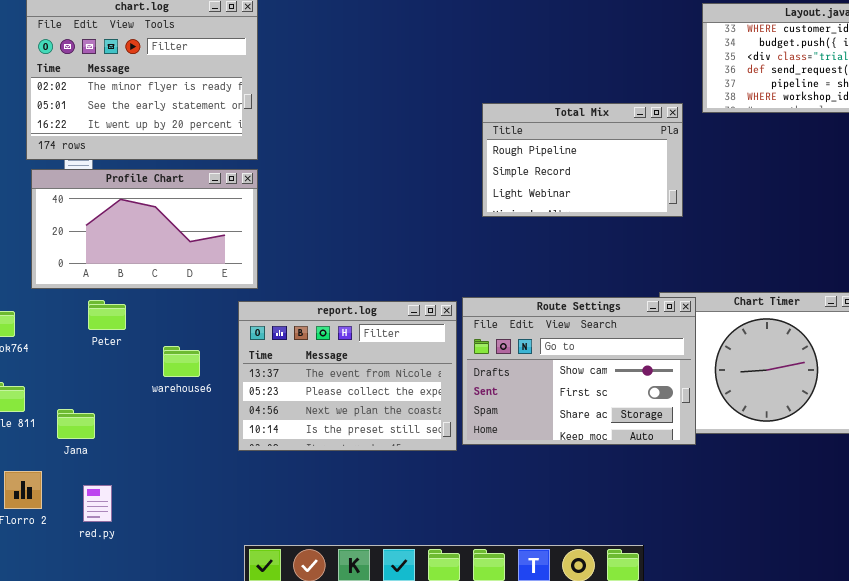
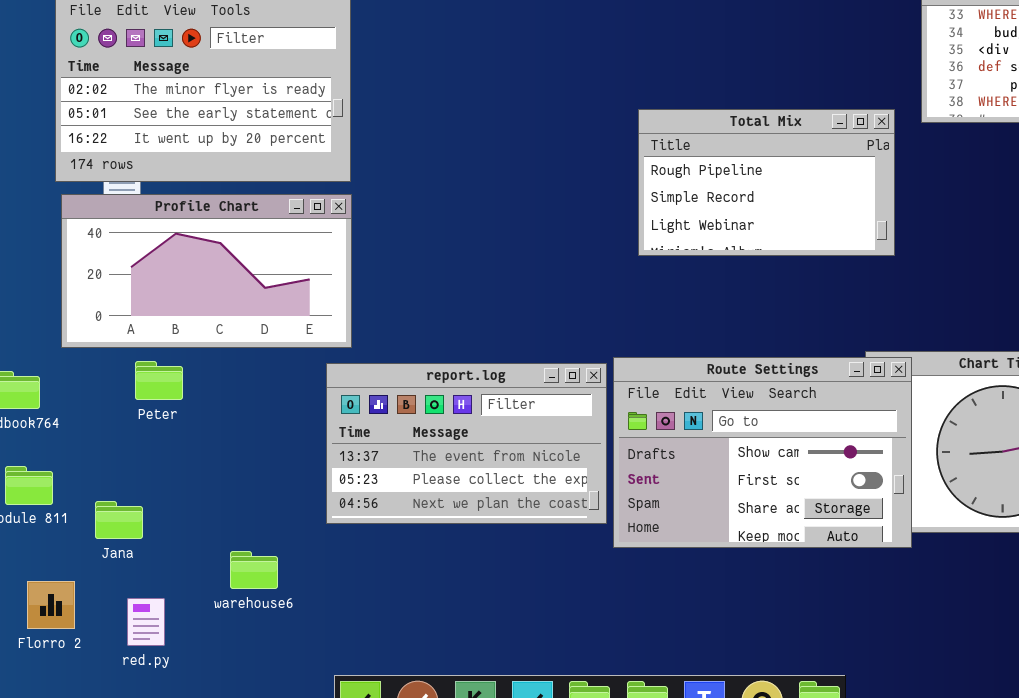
report.log: [238,301,457,451] -> [326,363,607,524], resized
warehouse6: [163,346,200,377] -> [230,551,278,589], moved

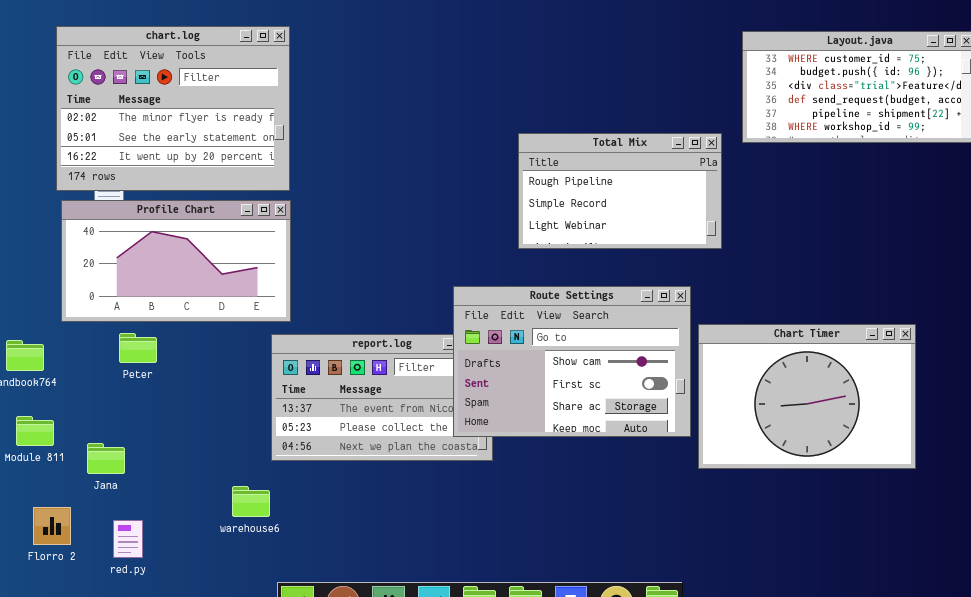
Route Settings: [613,357,912,548] -> [453,286,691,437], moved
warehouse6: [230,551,278,589] -> [232,486,270,517], moved

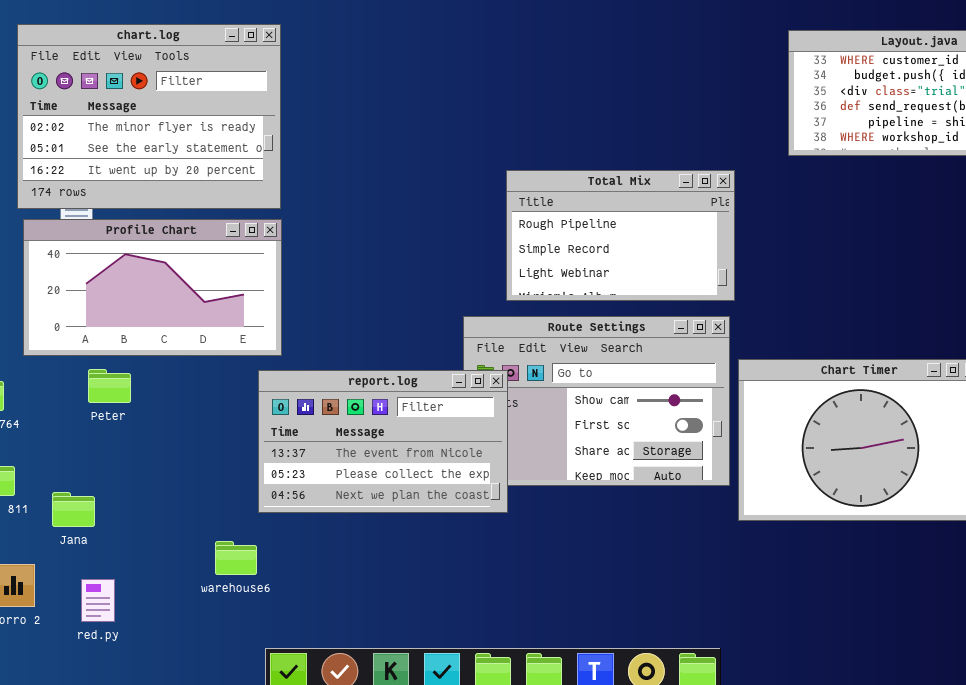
Total Mix: [518,133,722,249] -> [506,170,735,301], moved
report.log: [271,334,493,461] -> [258,370,508,513], raised

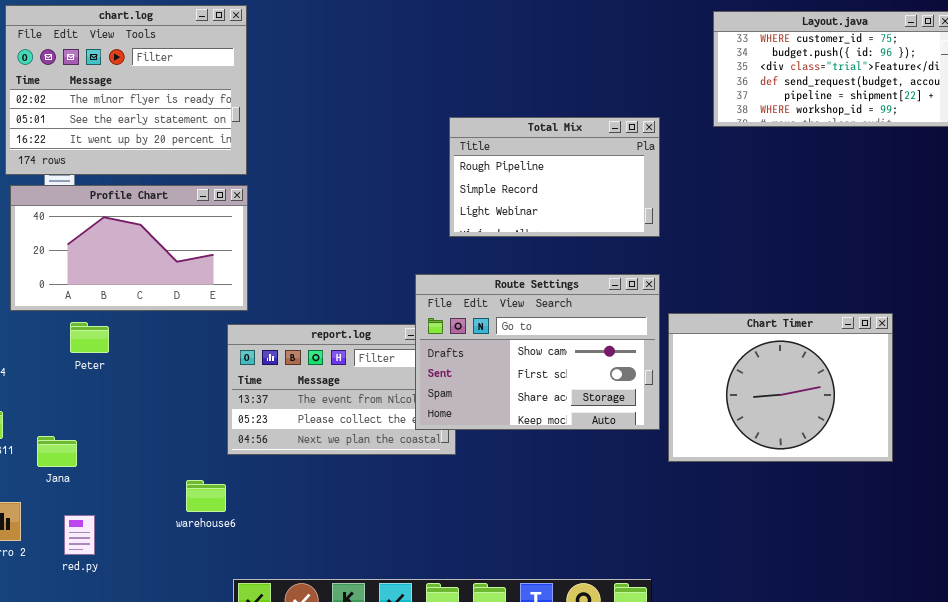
Total Mix: [506,170,735,301] -> [449,117,660,237], moved
Route Settings: [463,316,730,486] -> [415,274,660,430], raised

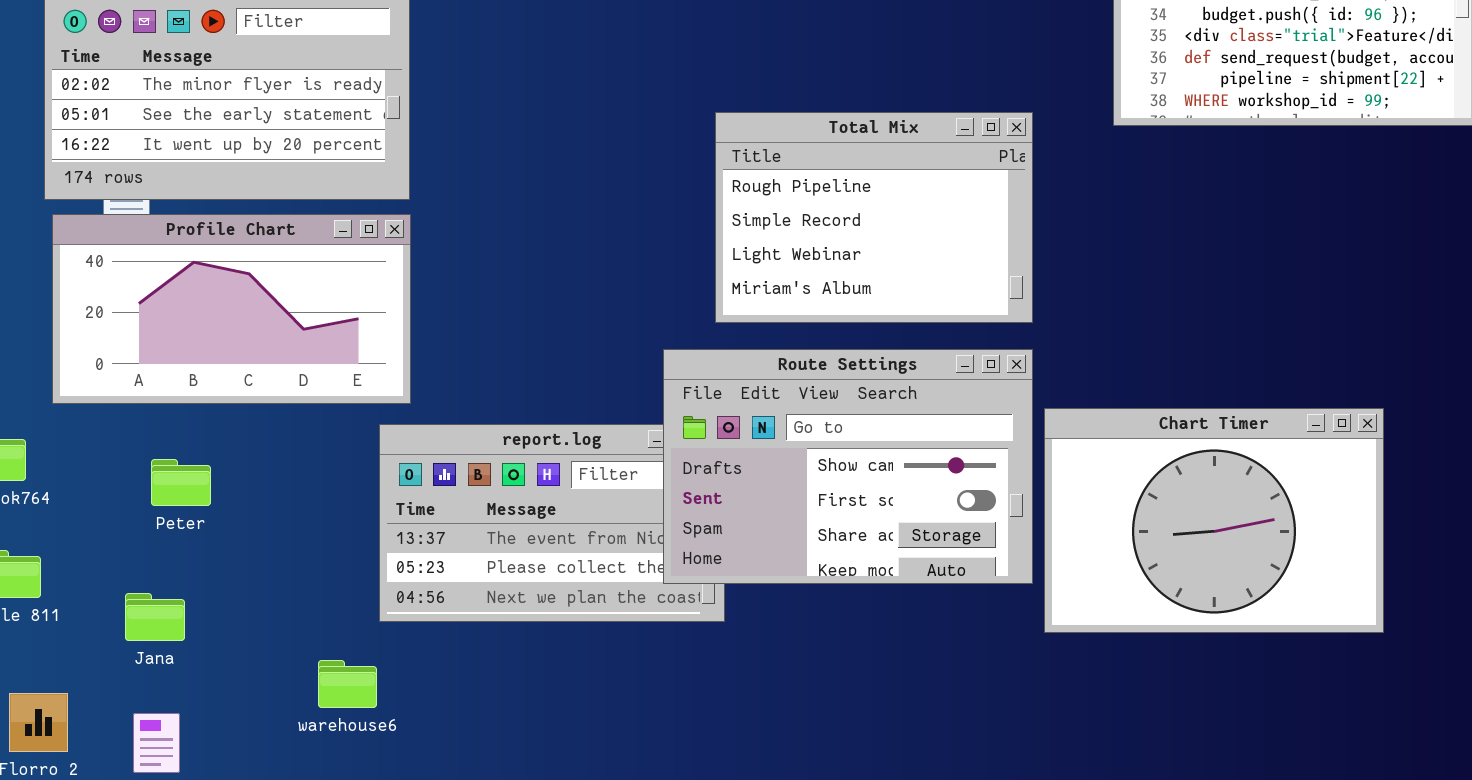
Total Mix: [449,117,660,237] -> [715,112,1033,323], resized
Peter: [70,322,109,353] -> [151,459,211,506], moved
Jana: [37,436,77,467] -> [125,593,185,641], moved

